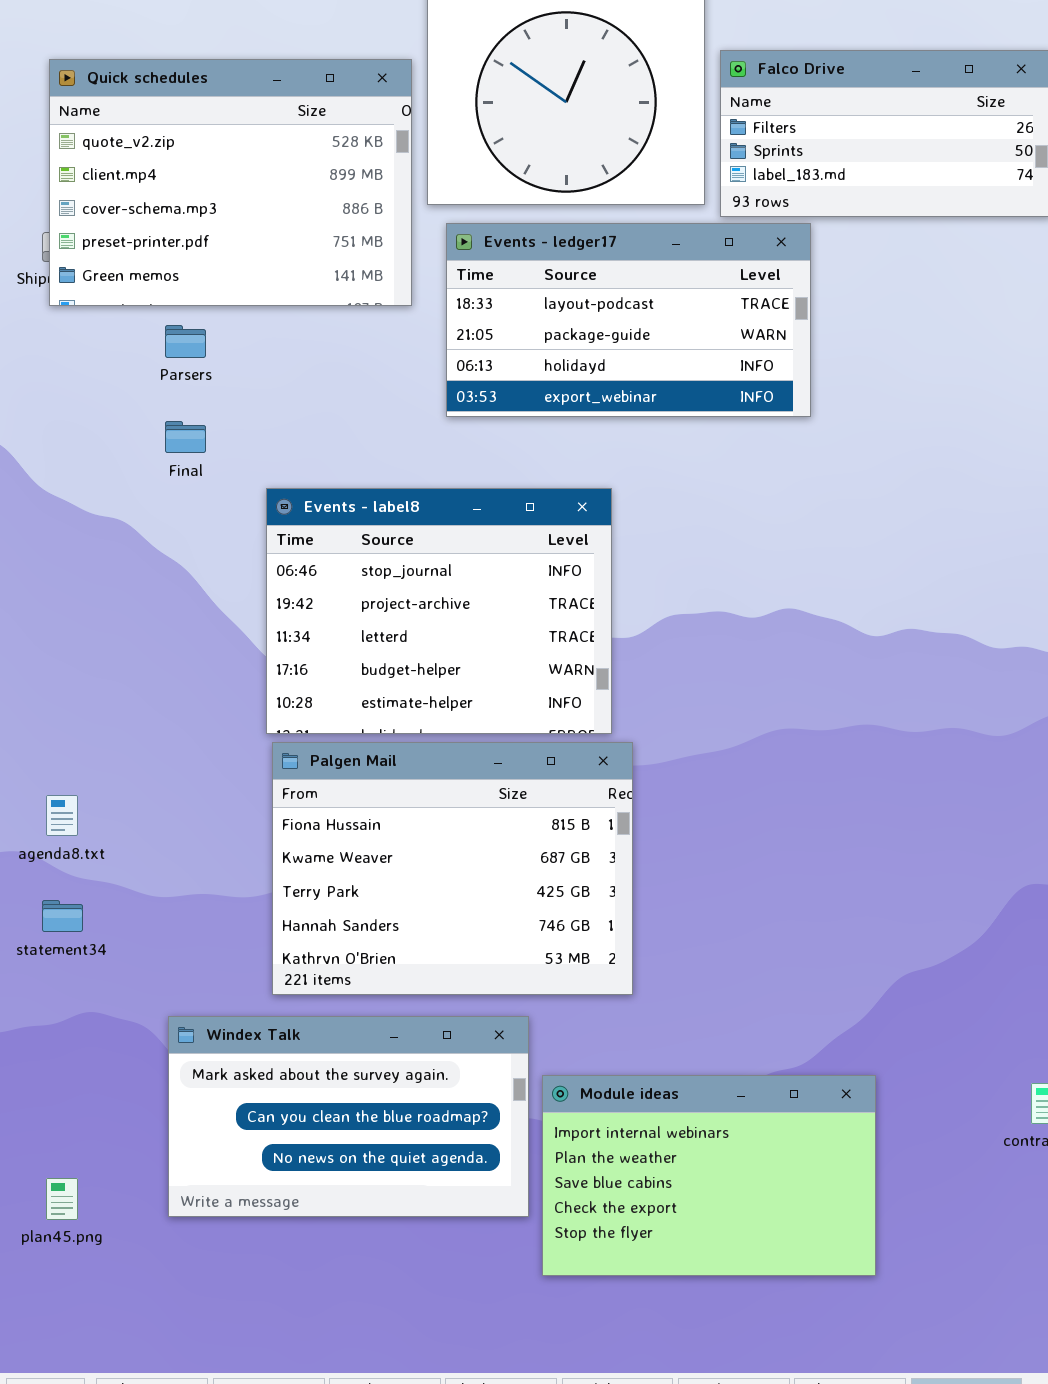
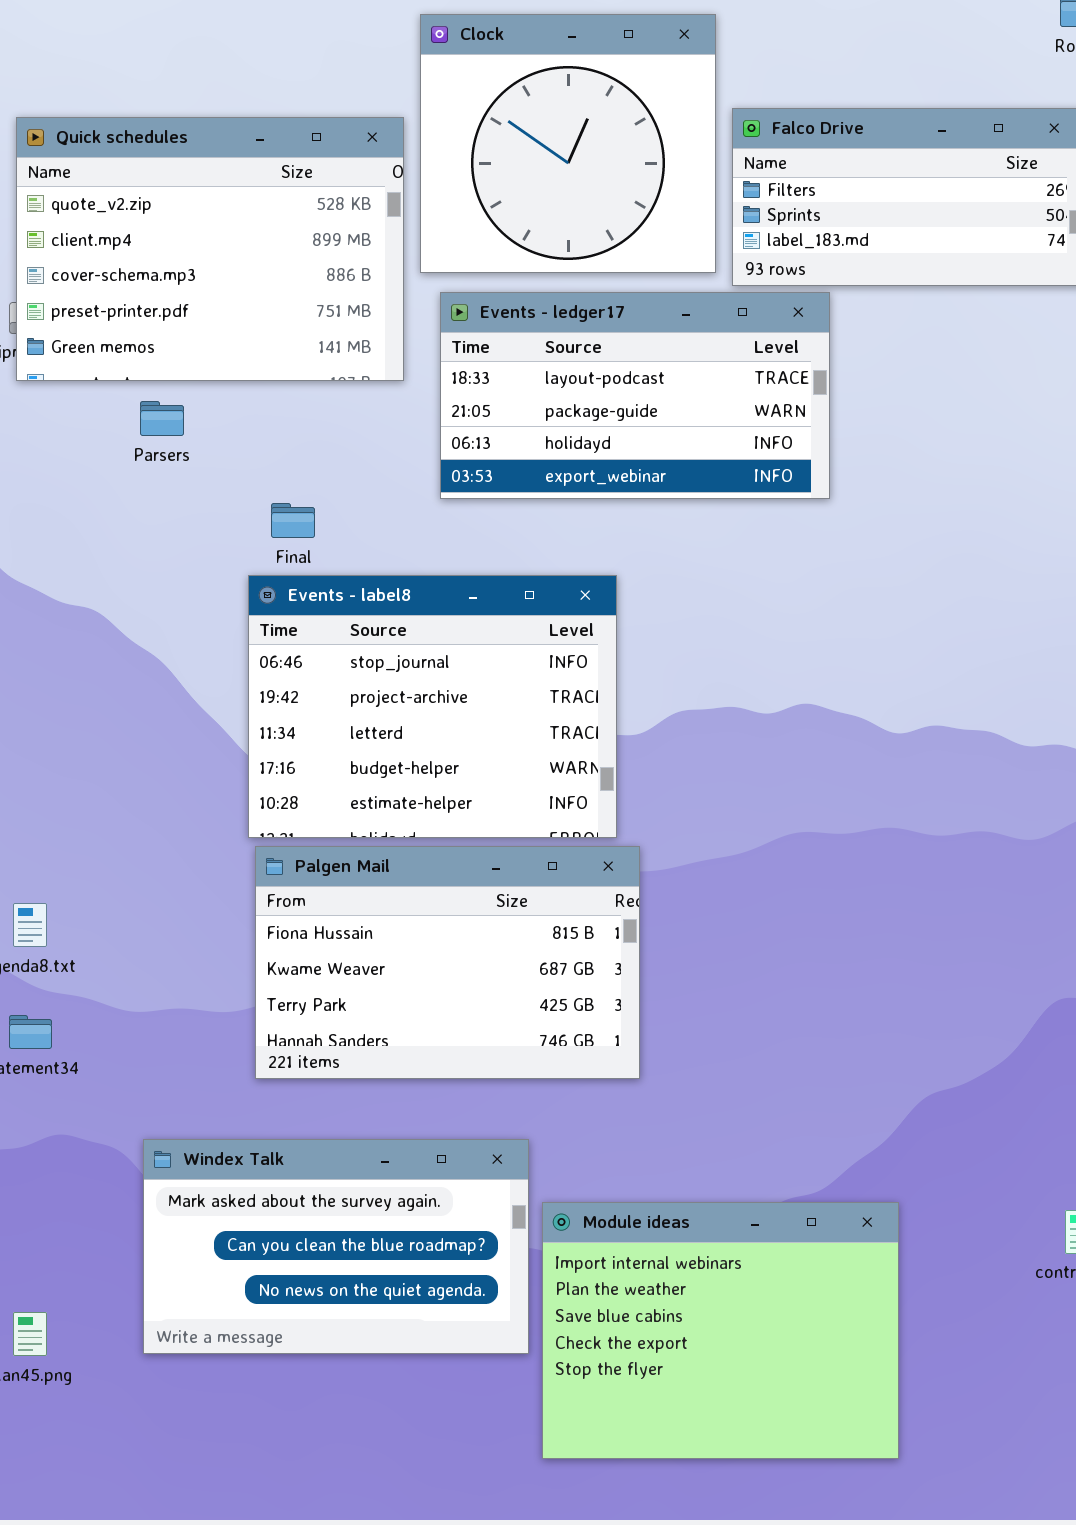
Final: [165,421,206,453] -> [271,503,315,538], moved
Palgen Mail: [272,742,633,995] -> [255,846,640,1079], resized
Module ideas: [542,1075,876,1276] -> [542,1202,899,1459], resized

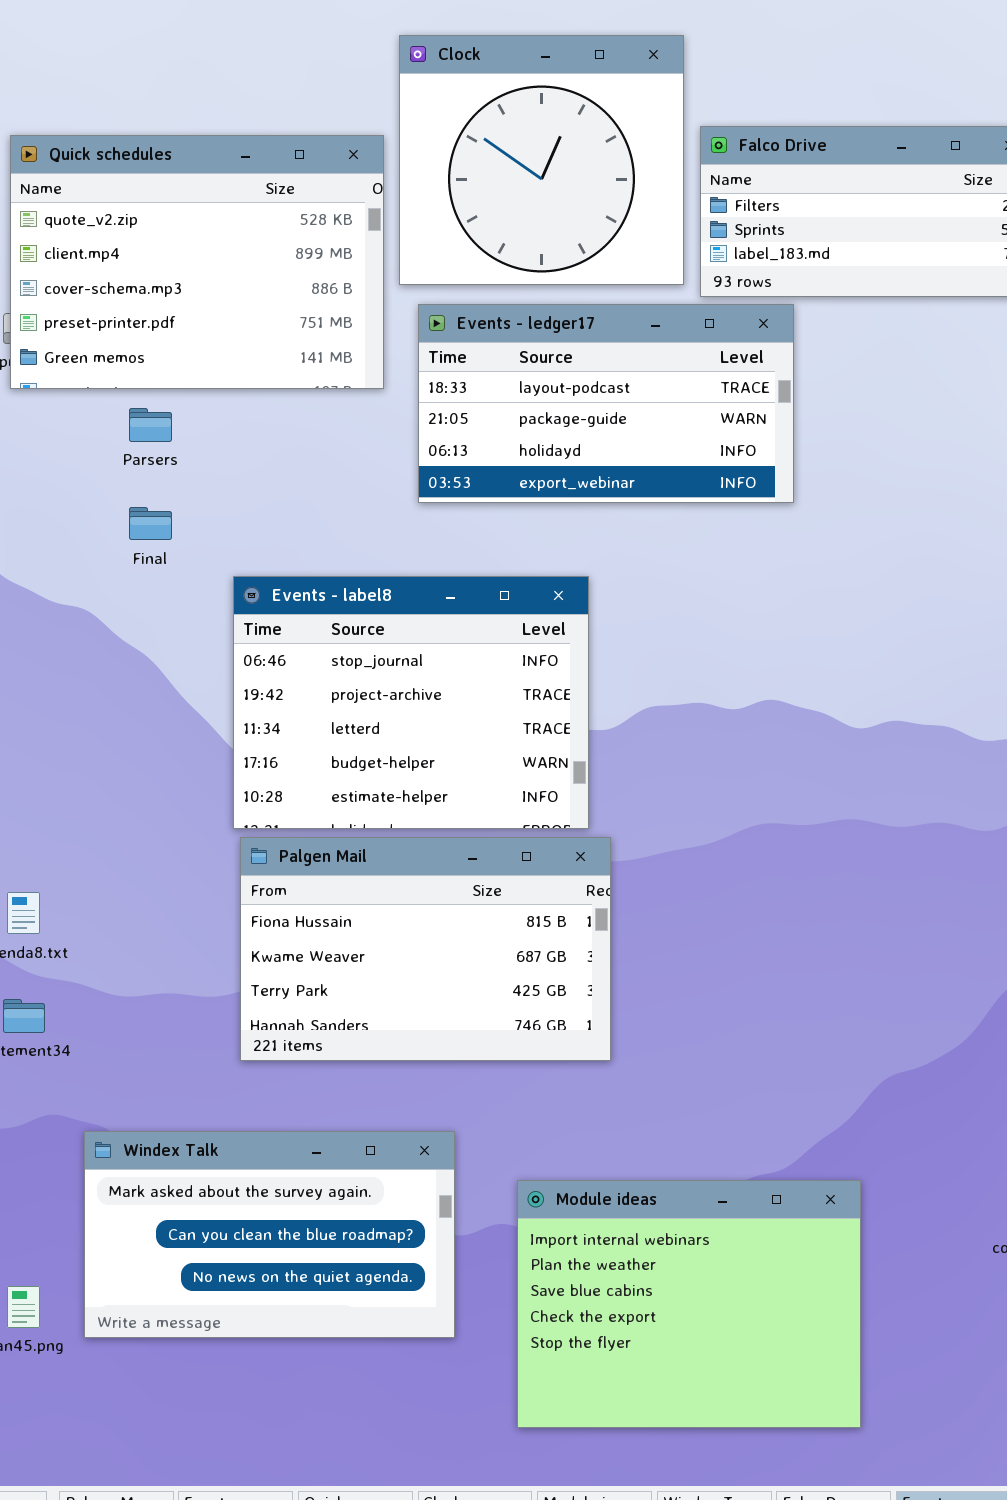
Final: [271,503,315,538] -> [129,507,172,540], moved
Windex Talk: [143,1139,529,1354] -> [84,1131,455,1338], moved

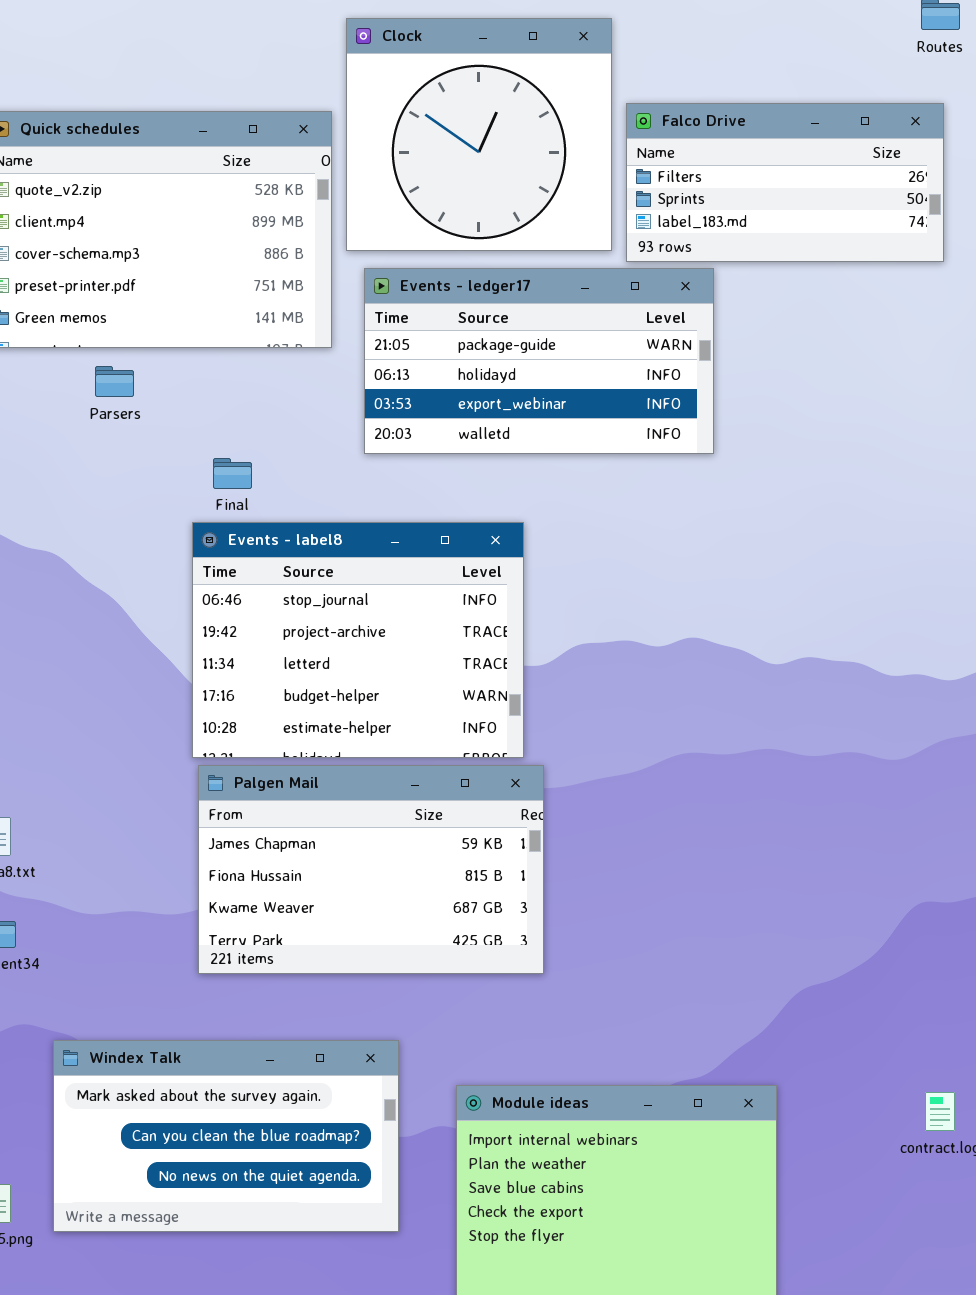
Events - ledger17: [418,304,794,503] -> [364,268,714,454], scrolled down 1 row
Final: [129,507,172,540] -> [213,458,252,489], moved
Palgen Mail: [240,837,611,1061] -> [198,765,544,974], scrolled up 1 row

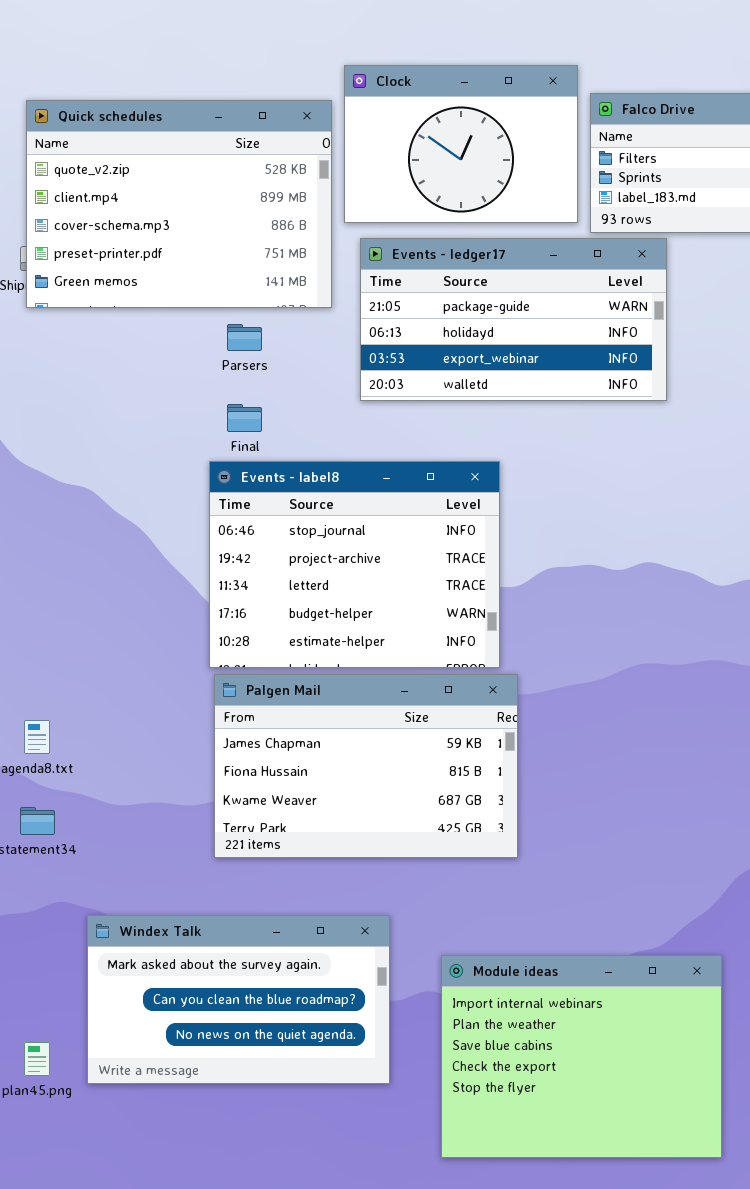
Clock: [346,18,612,251] -> [344,65,578,223], resized
Parsers: [95,366,134,397] -> [227,324,262,351], moved

